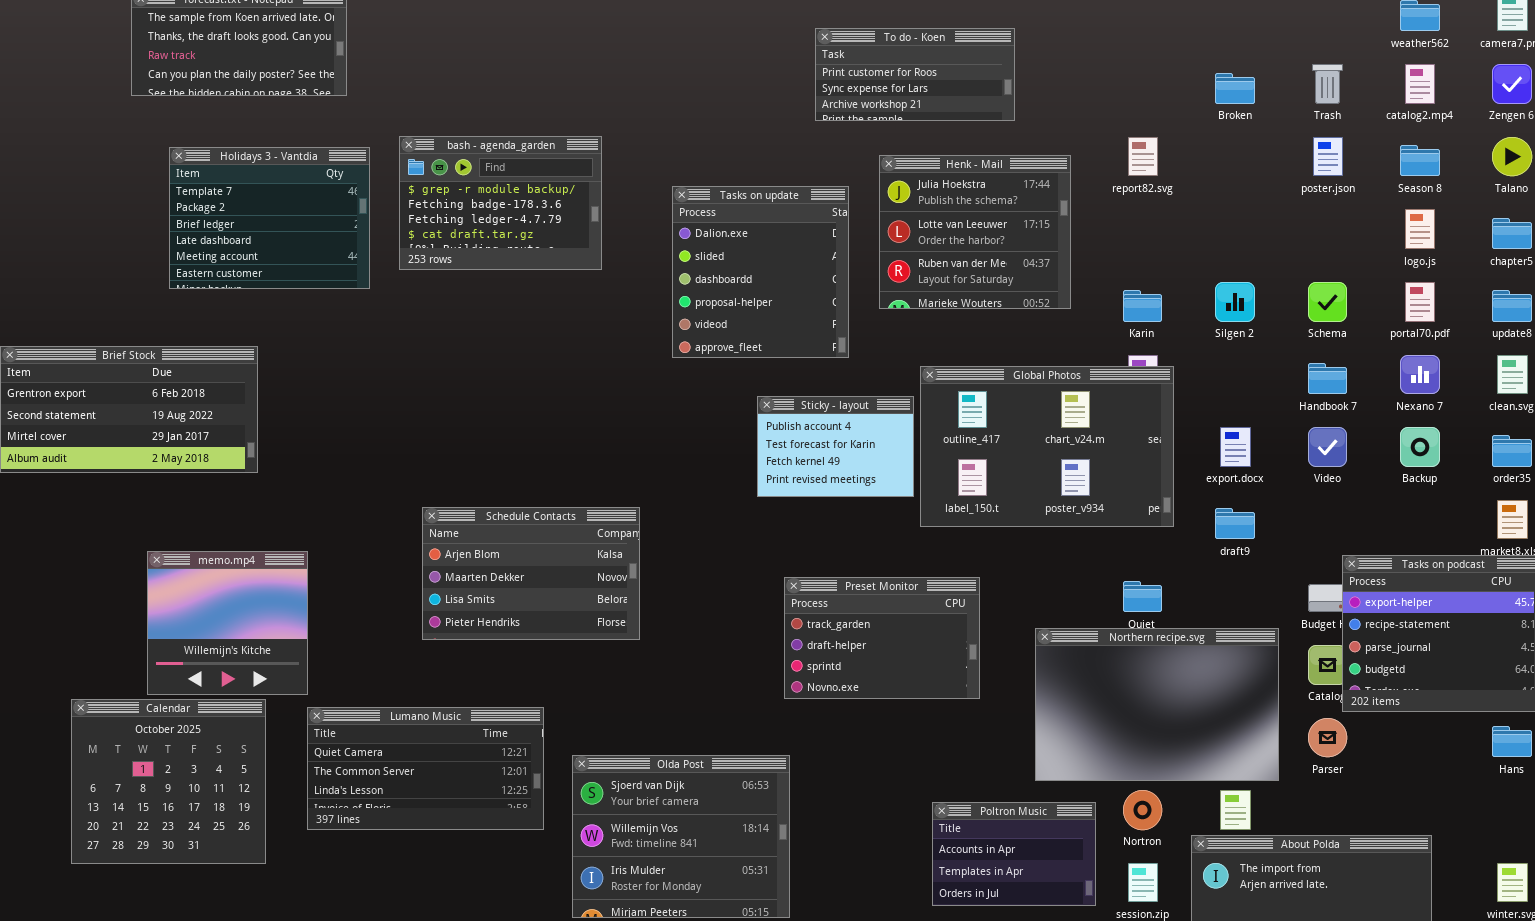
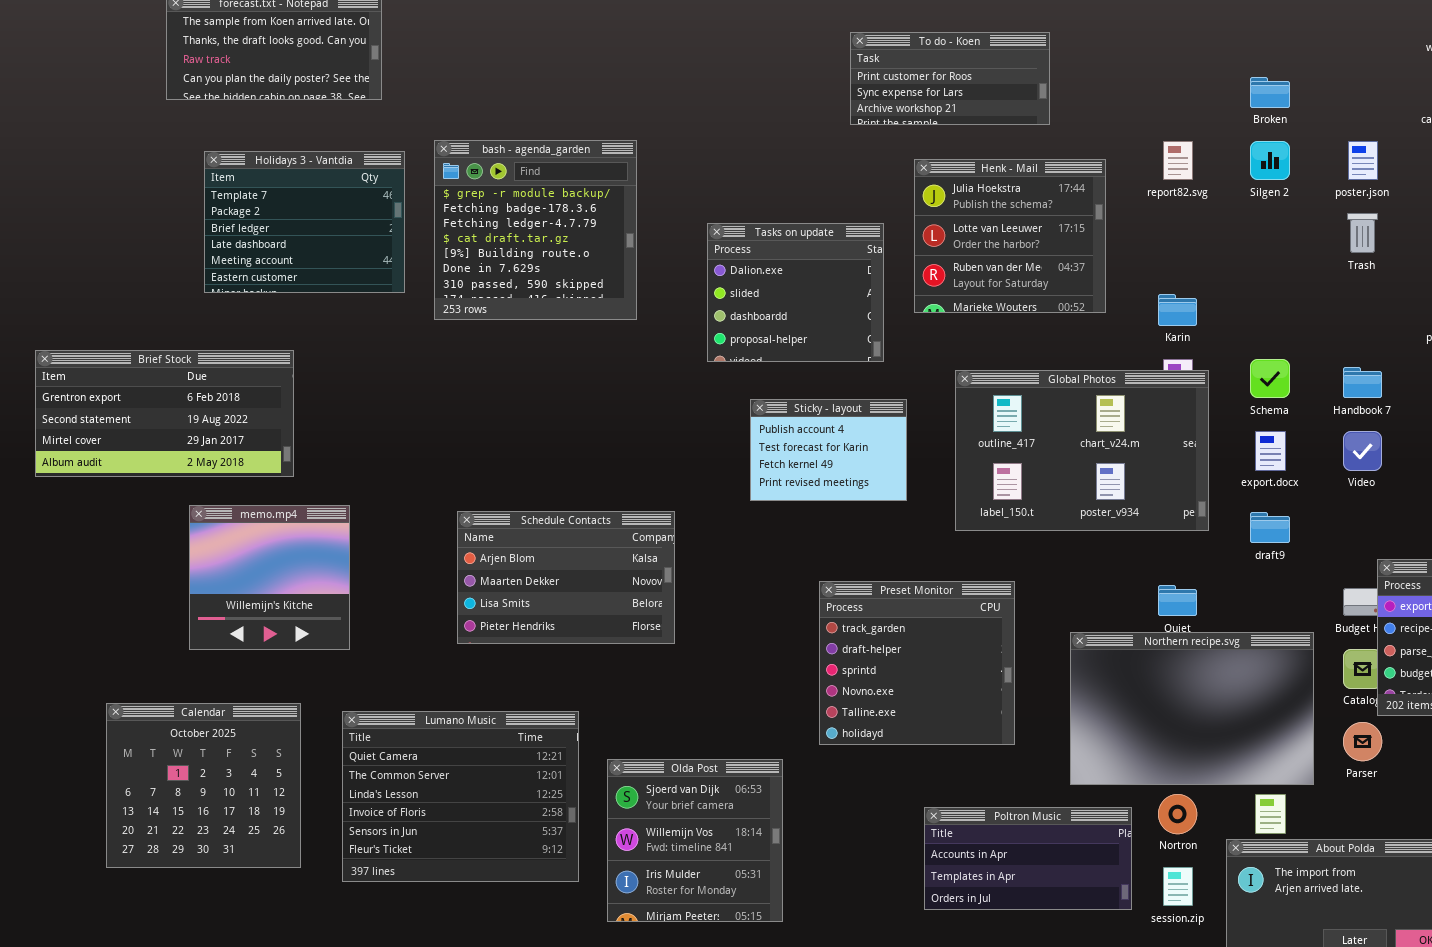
Trash: [1312,64,1343,104] -> [1347,213,1378,253], moved
bash - agenda_garden: [399,136,602,270] -> [434,140,637,320], resized
Tasks on update: [672,186,849,358] -> [707,223,884,362], resized
Silgen 2: [1215,282,1255,322] -> [1250,141,1290,180], moved
Schema: [1308,282,1347,322] -> [1250,359,1290,398], moved
Sticky - layout: [757,396,914,497] -> [750,399,907,501], moved
memo.mp4: [147,551,308,695] -> [189,505,350,650], moved
Preset Monitor: [784,577,980,699] -> [819,581,1015,745], resized
Lumano Music: [307,707,544,830] -> [342,711,579,882], resized
Olda Post: [572,755,790,918] -> [607,759,783,922], resized
Poltron Music: [932,802,1096,906] -> [924,807,1132,910], resized

